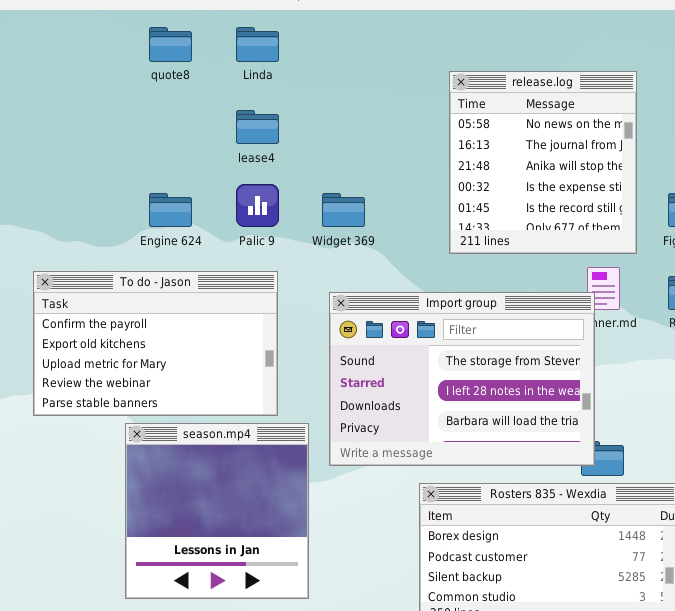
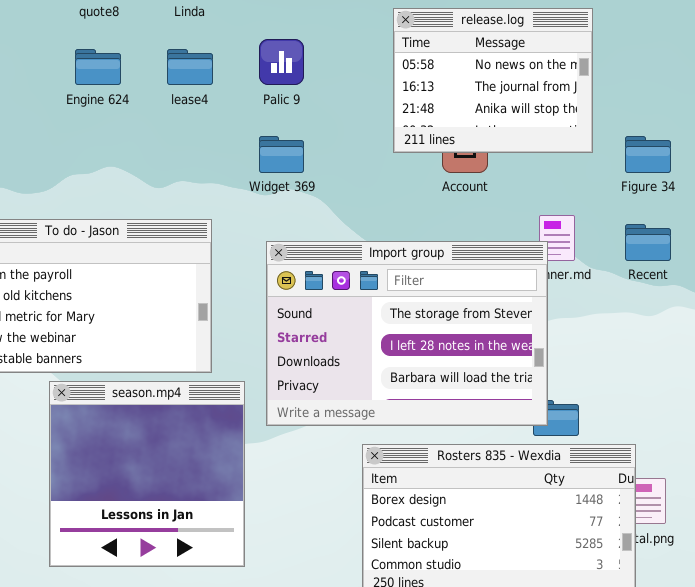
release.log: [449,71,637,254] -> [393,8,593,153], resized
Palic 9: [236,184,279,227] -> [259,39,304,85], moved
Engine 624: [149,193,192,227] -> [75,49,121,85], moved

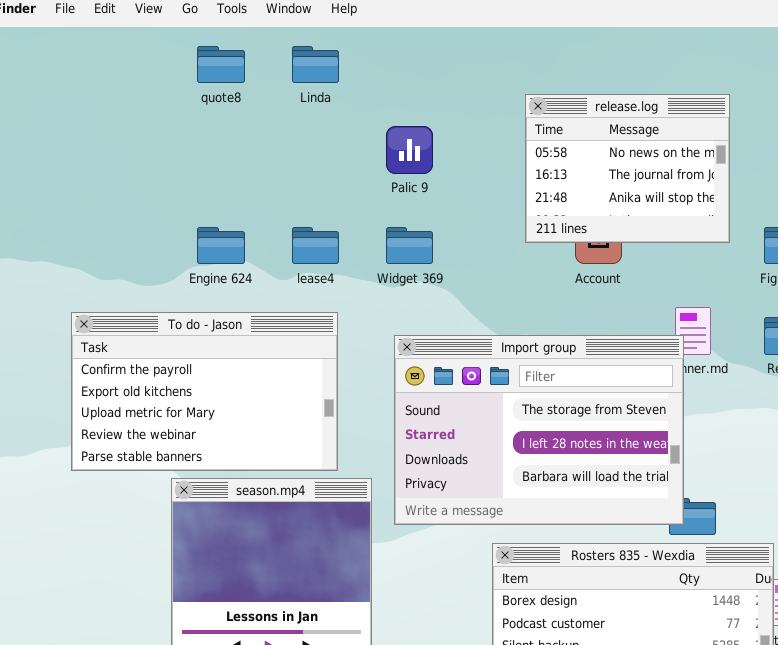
Engine 624: [75,49,121,85] -> [197,227,245,264], moved
lease4: [167,49,213,85] -> [292,227,339,264], moved

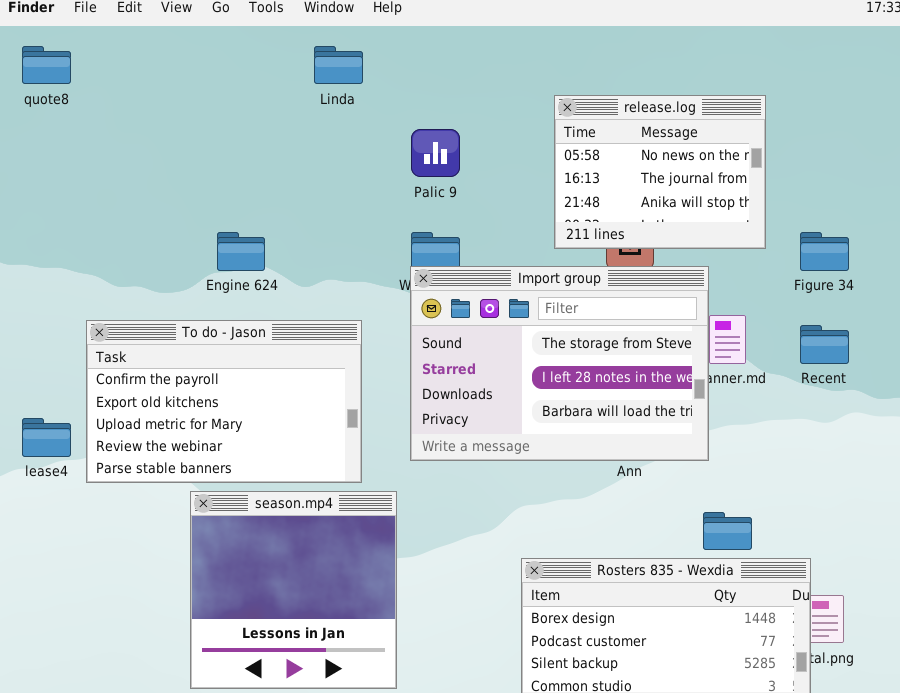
quote8: [197,46,245,83] -> [22,46,71,84], moved
lease4: [292,227,339,264] -> [22,418,71,457], moved
Import group: [394,335,684,525] -> [410,266,709,461], moved

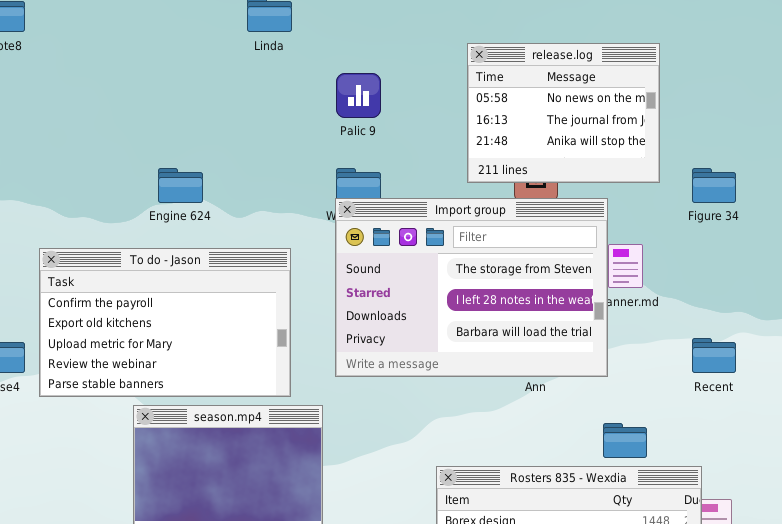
Recent: [800,325,849,364] -> [692,338,736,373], moved

